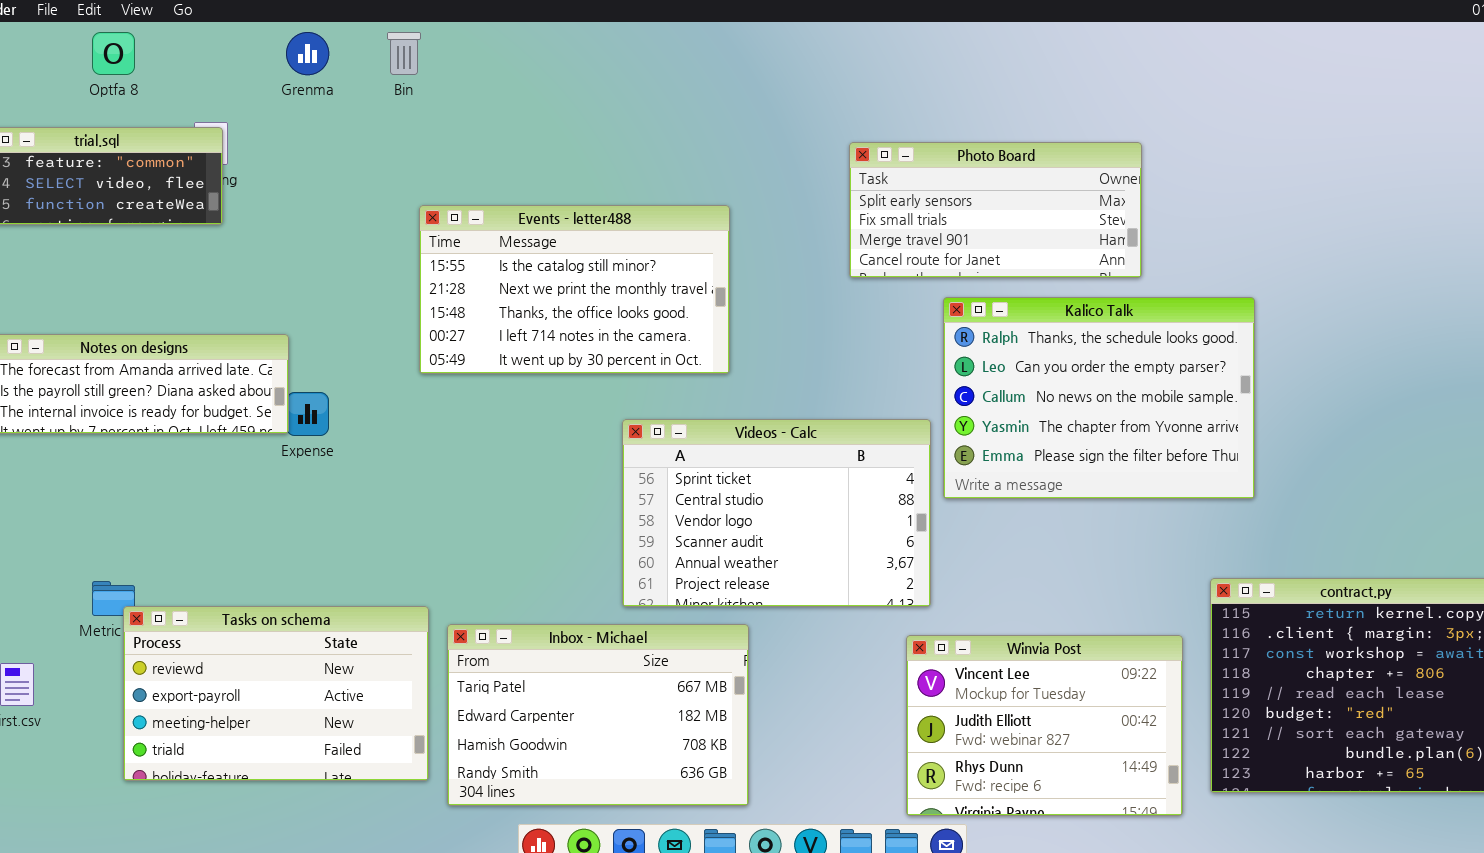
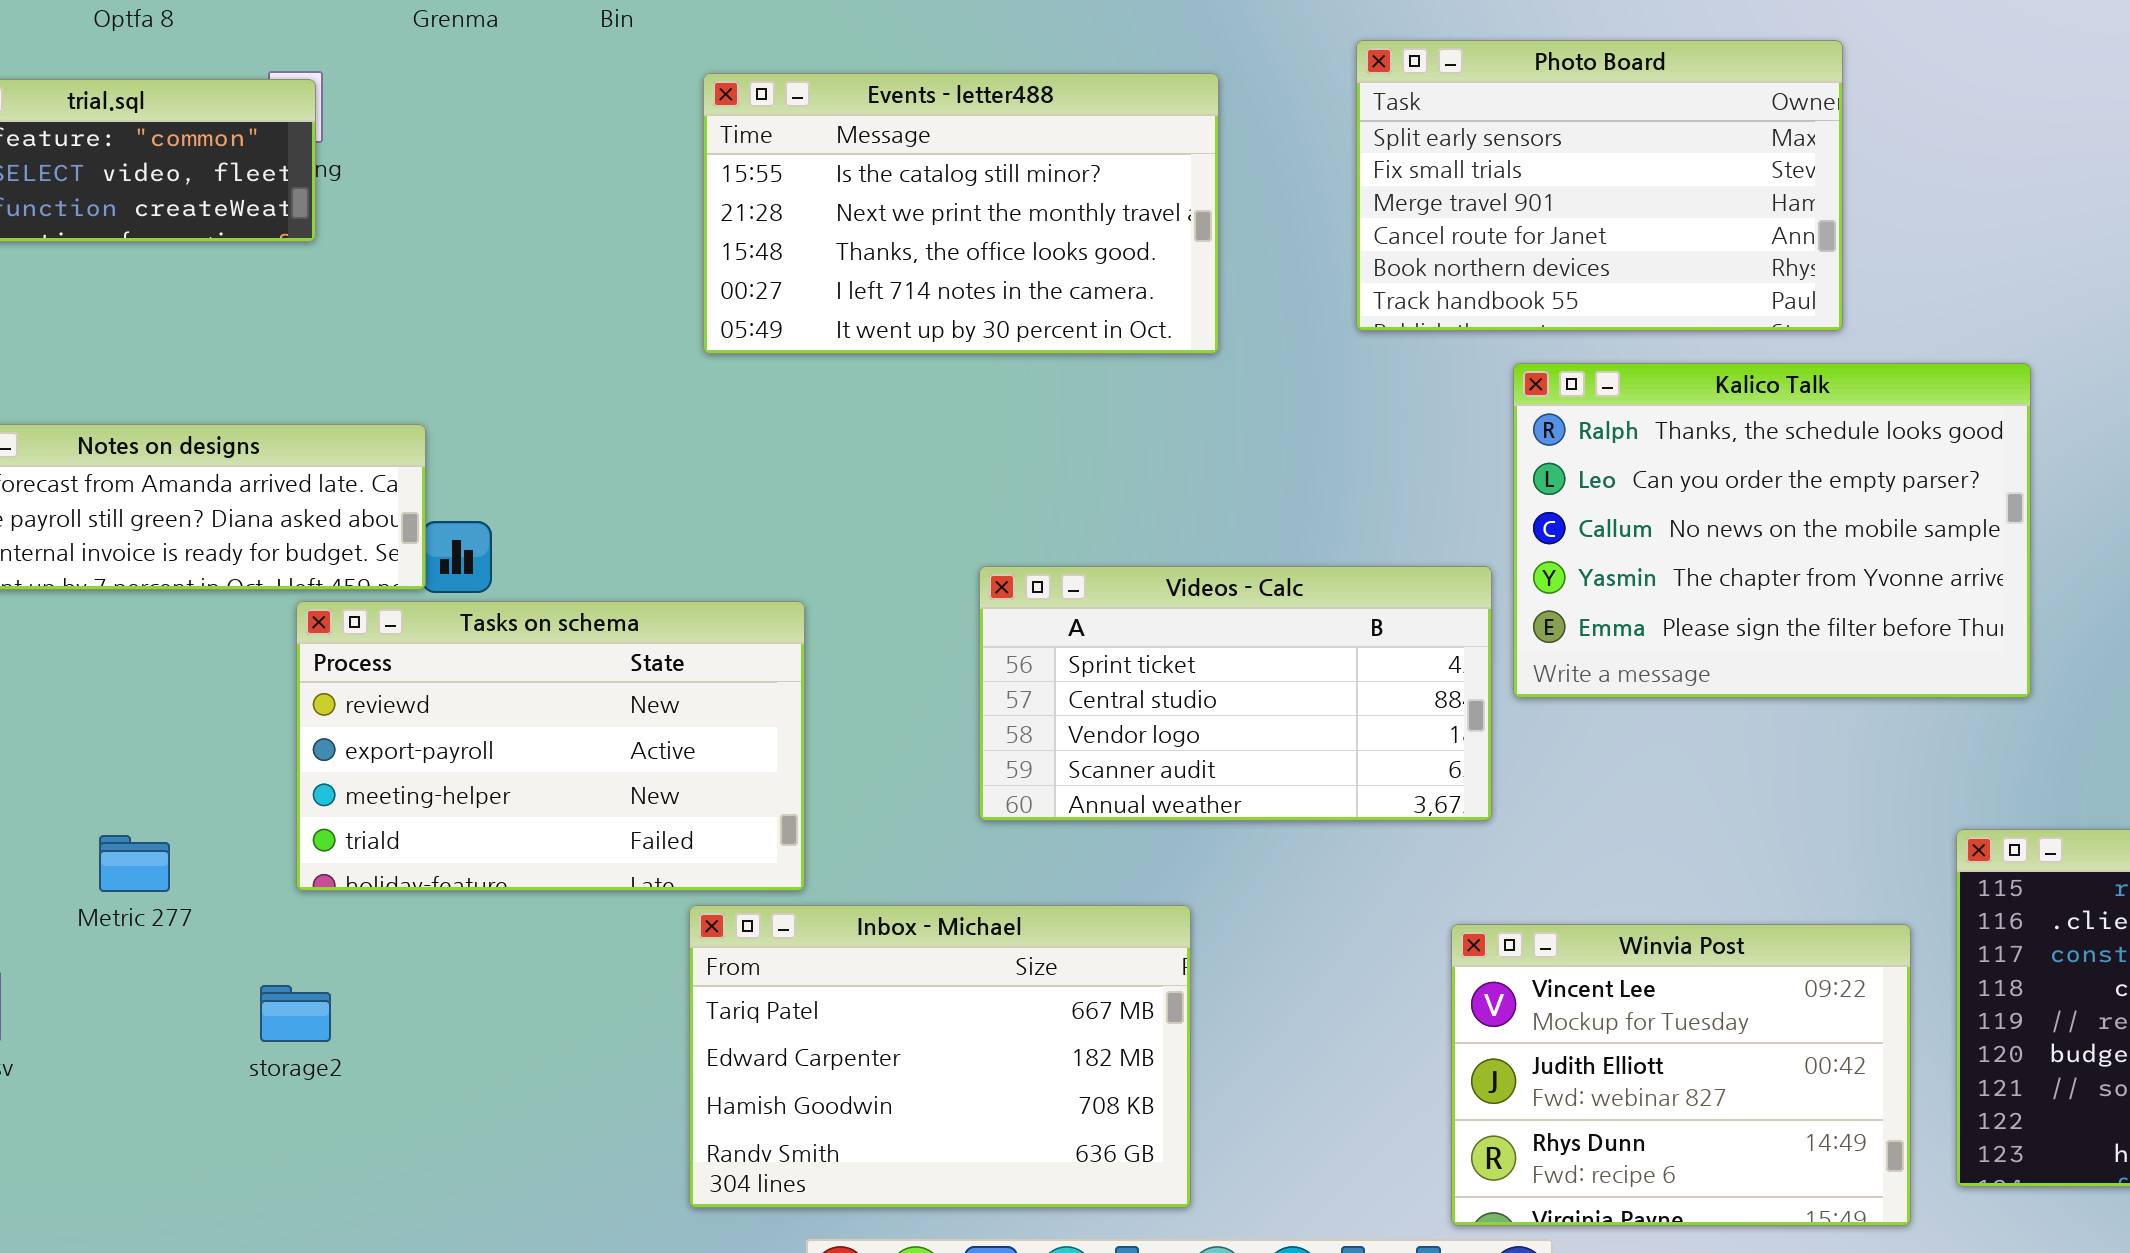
Photo Board: [849,142,1142,278] -> [1356,40,1843,331], resized
Events - letter488: [419,205,730,374] -> [703,73,1219,354], moved
Videos - Calc: [622,419,931,607] -> [979,566,1492,821], resized
Tasks on schema: [123,606,429,781] -> [296,601,805,891], moved

